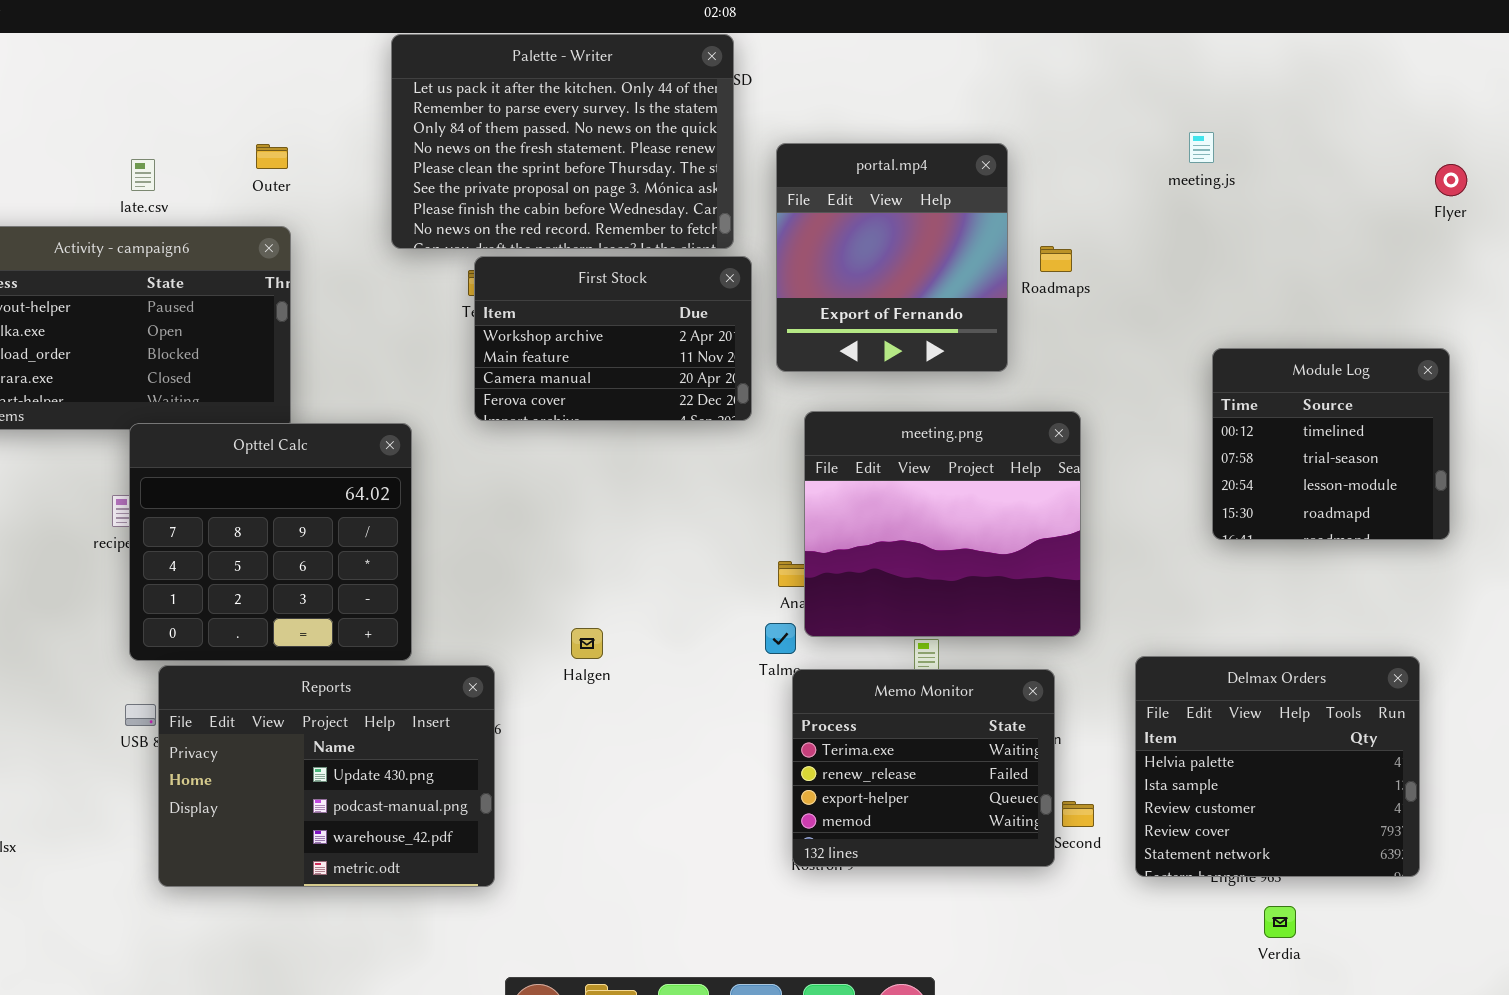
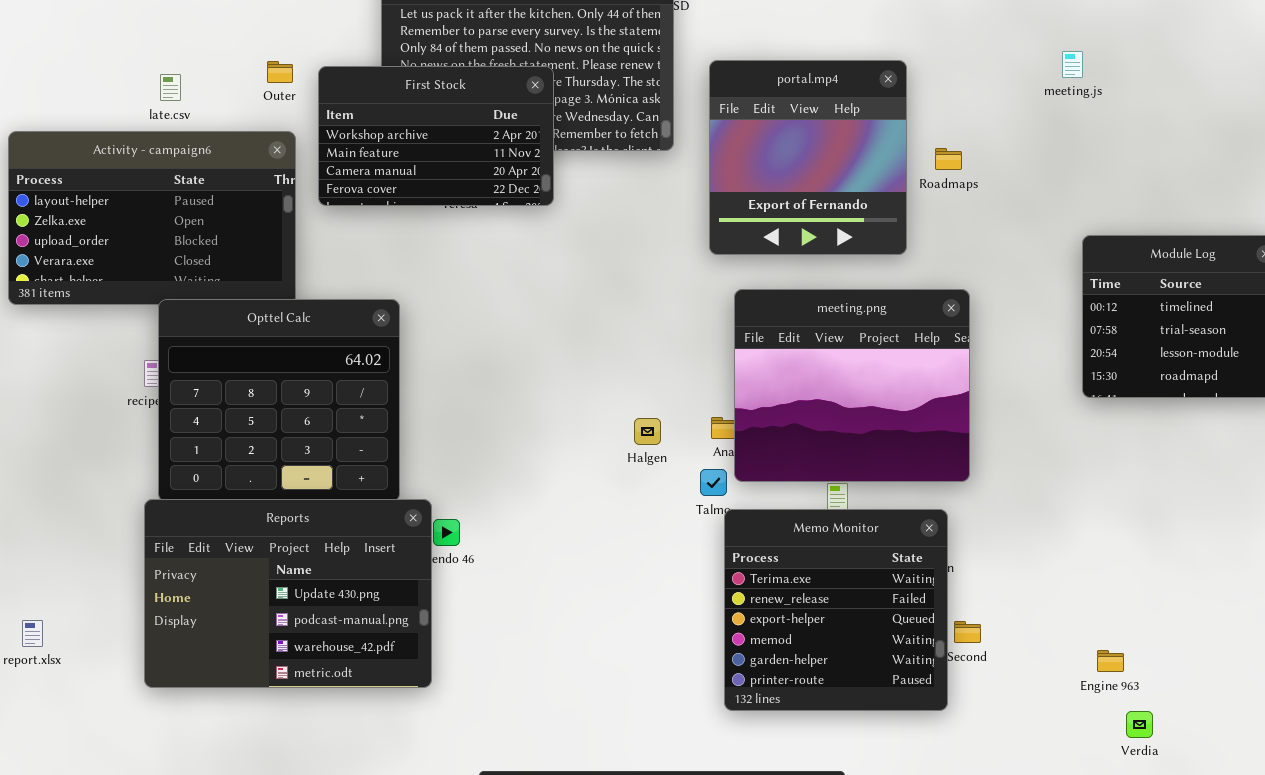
First Stock: [474,256,752,421] -> [318,66,554,206], moved
Halgen: [571,628,603,659] -> [634,418,661,445], moved
Delmax Orders: [1135,656,1420,877] -> none, closed
Reports: [158,665,495,887] -> [144,499,432,688], moved
Memo Monitor: [792,669,1055,867] -> [724,509,948,711], resized

